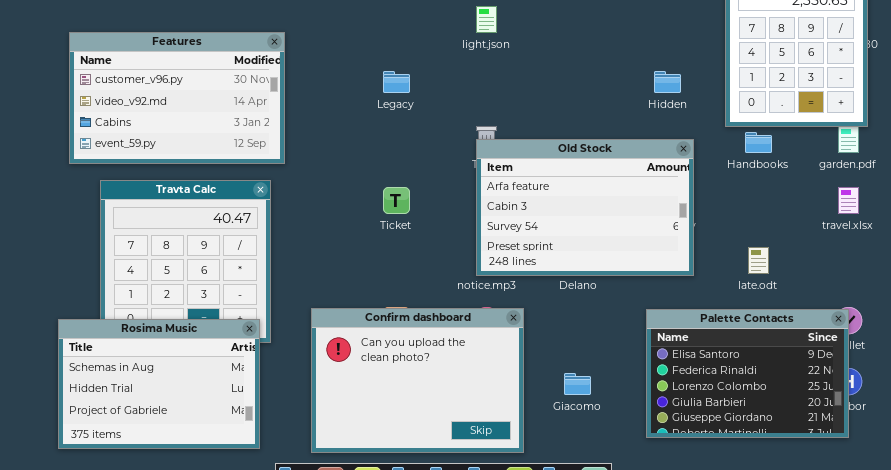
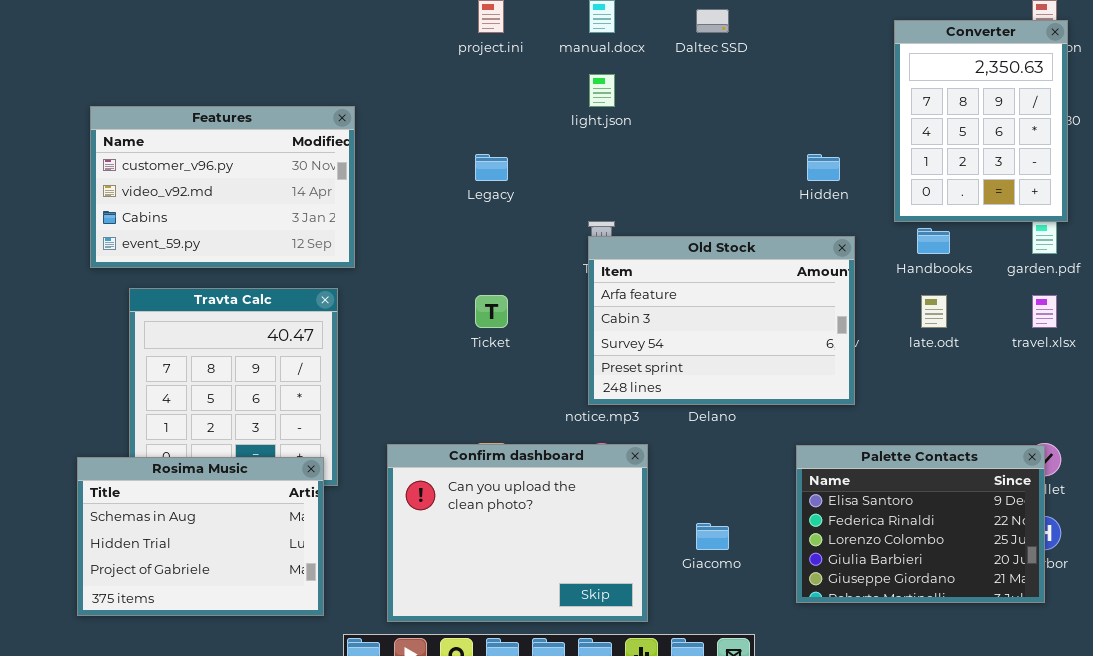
late.odt: [748,247,769,274] -> [921,295,947,328], moved

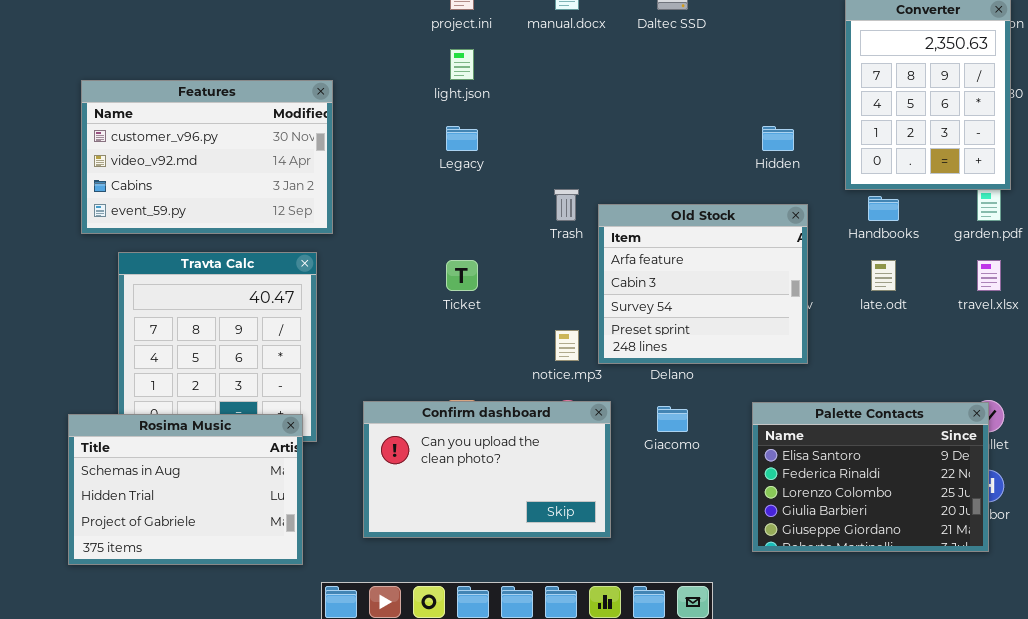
light.json: [589,74,615,107] -> [450,49,474,80], moved
Old Stock: [588,236,855,405] -> [598,204,808,364], resized
Confirm dashboard: [387,444,648,622] -> [363,401,611,538], resized
Giacomo: [696,523,729,550] -> [657,406,688,432], moved

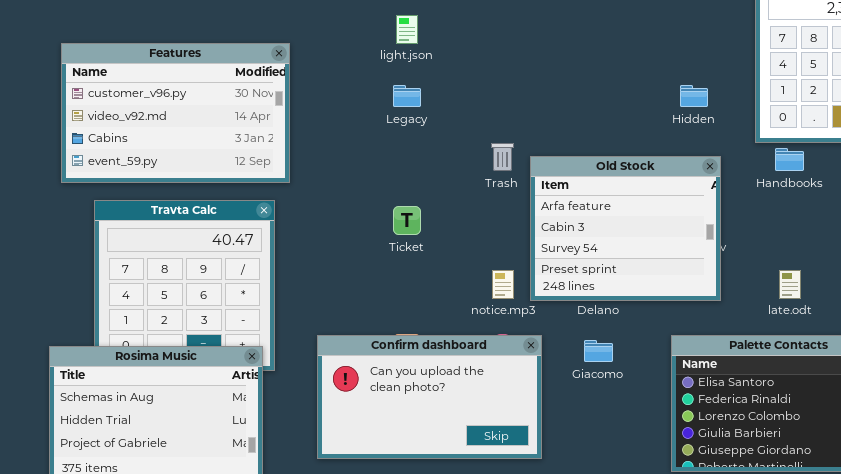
late.odt: [871,260,896,291] -> [779,270,801,299], moved

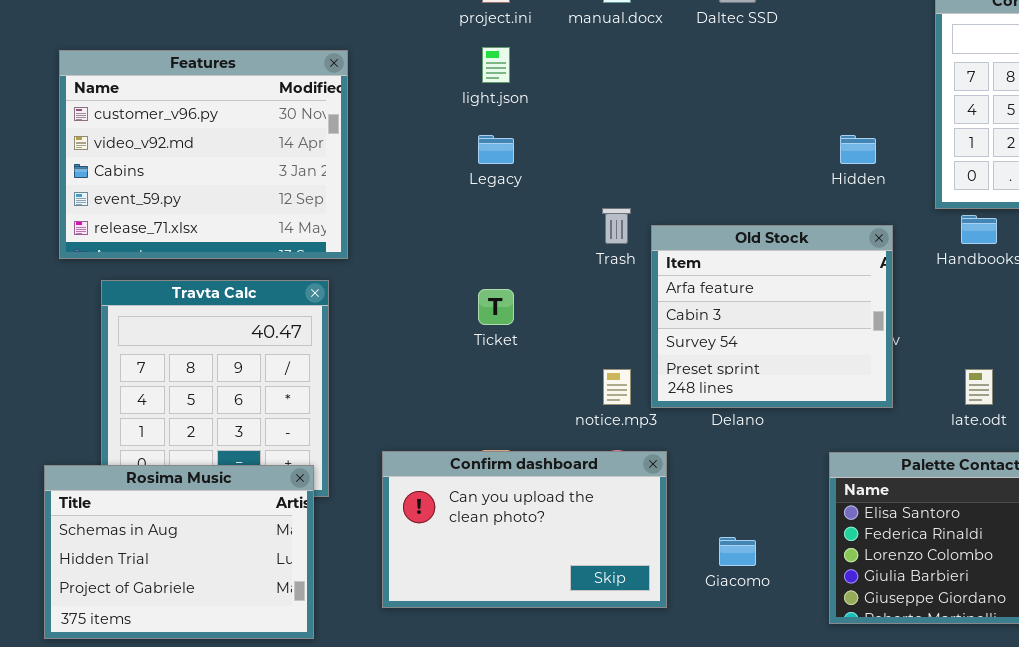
Features: [61,43,290,183] -> [59,50,348,259], resized
Giacomo: [584,340,613,362] -> [719,537,756,566], moved

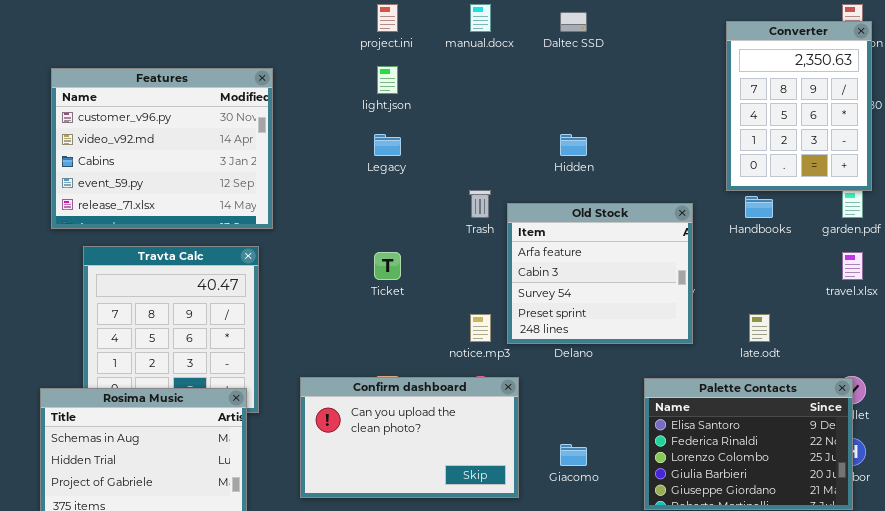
Hidden: [840,135,876,164] -> [560,134,587,156], moved

